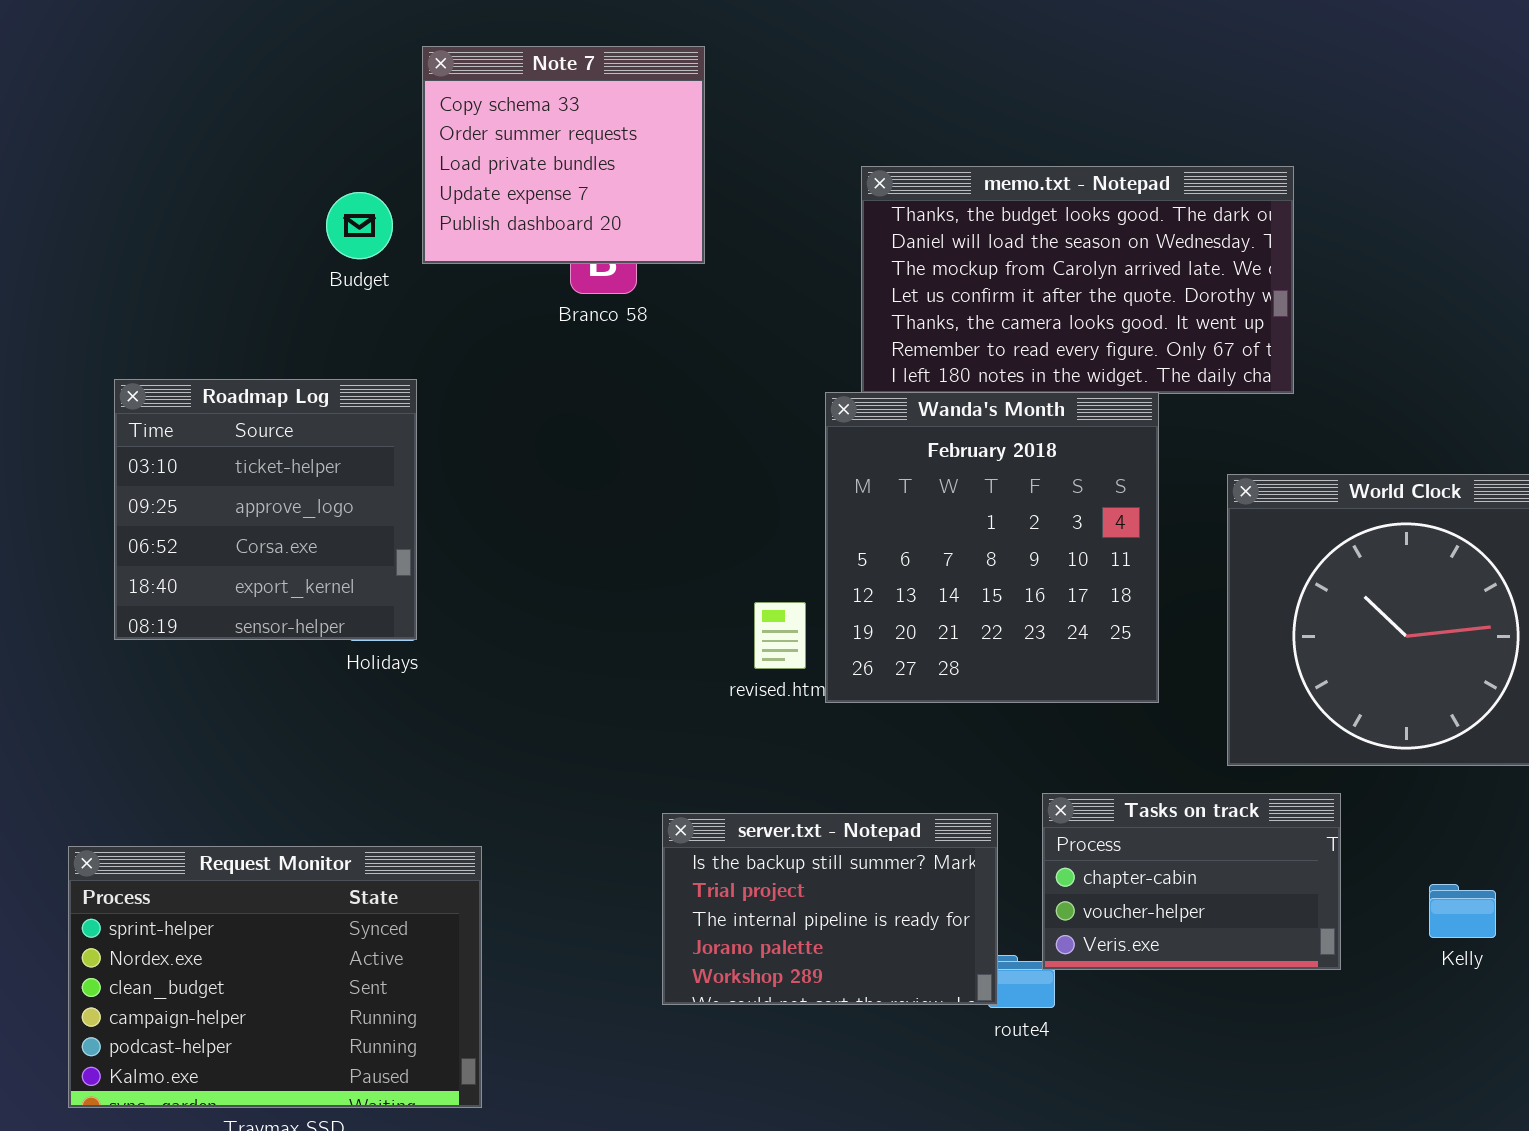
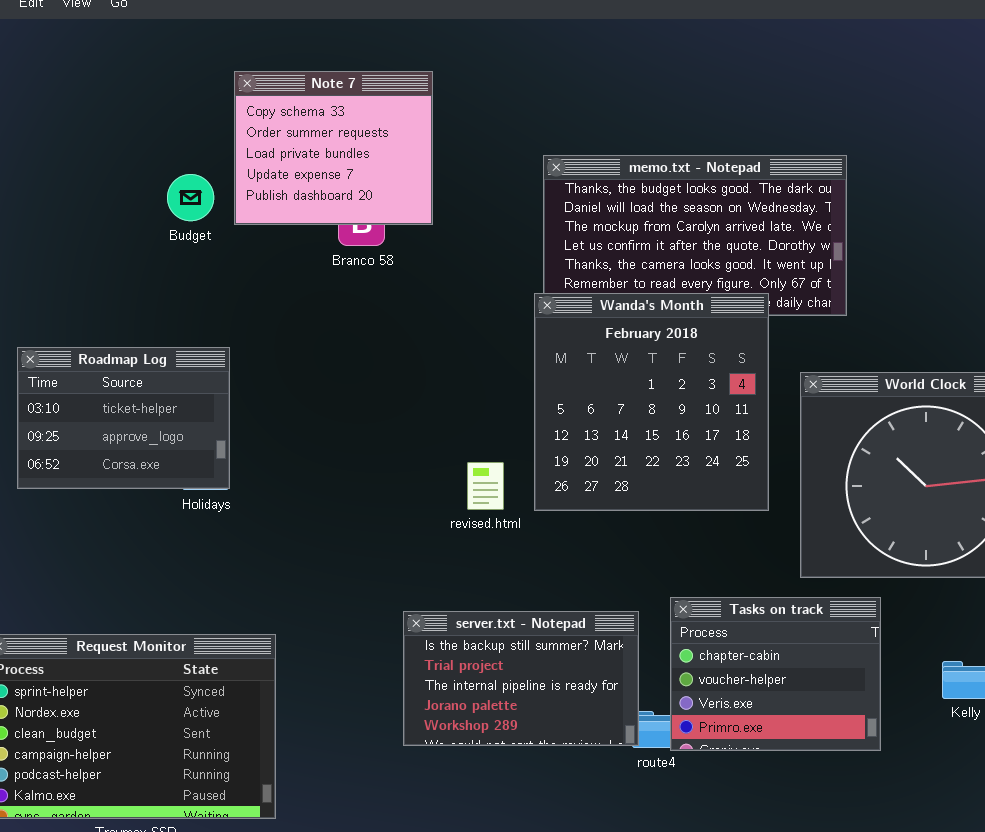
Roadmap Log: [114,379,417,640] -> [17,347,230,489], resized
Wanda's Month: [825,392,1159,703] -> [534,293,769,511], moved
Tasks on track: [1042,793,1341,970] -> [670,597,881,751], resized

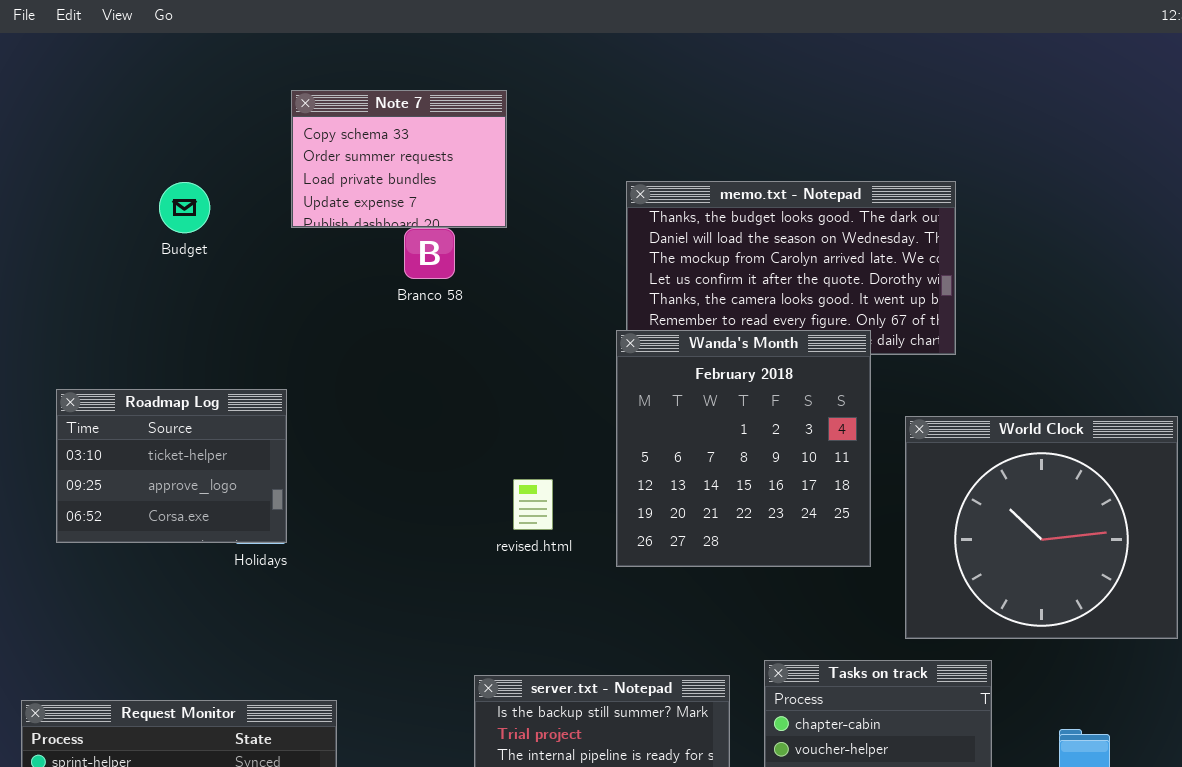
Note 7: [234,71,433,225] -> [291,90,507,228], resized
Budget: [167,174,214,221] -> [159,182,210,233], moved
revised.html: [467,462,504,510] -> [513,479,553,530], moved

